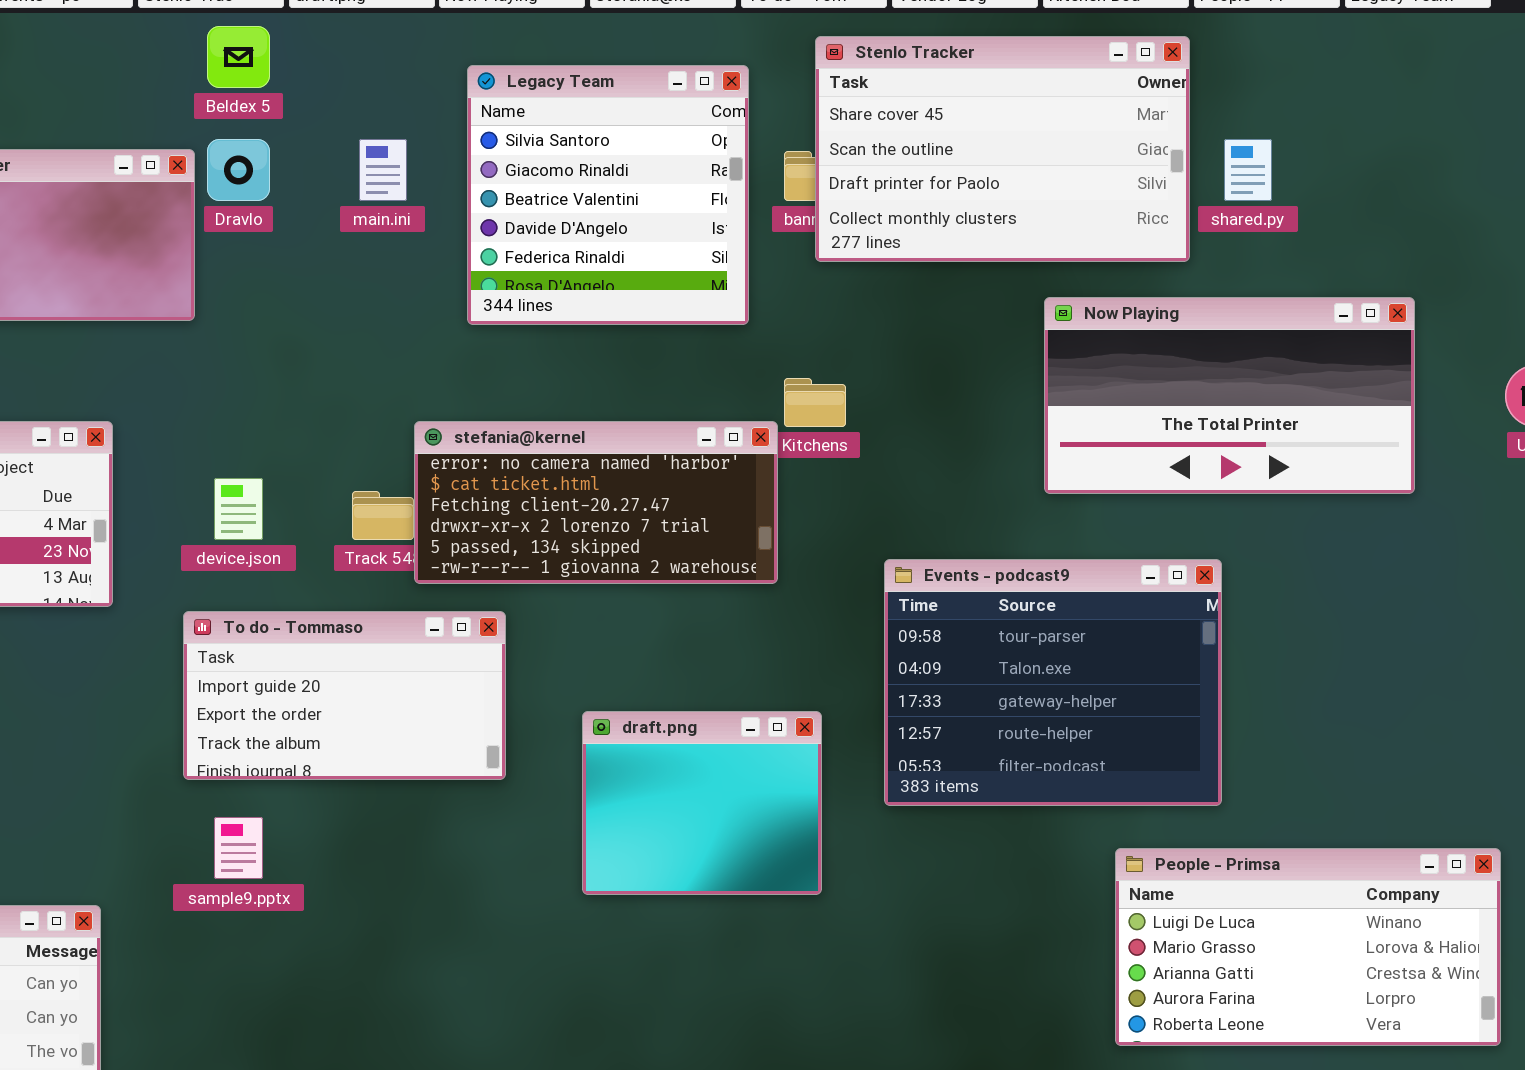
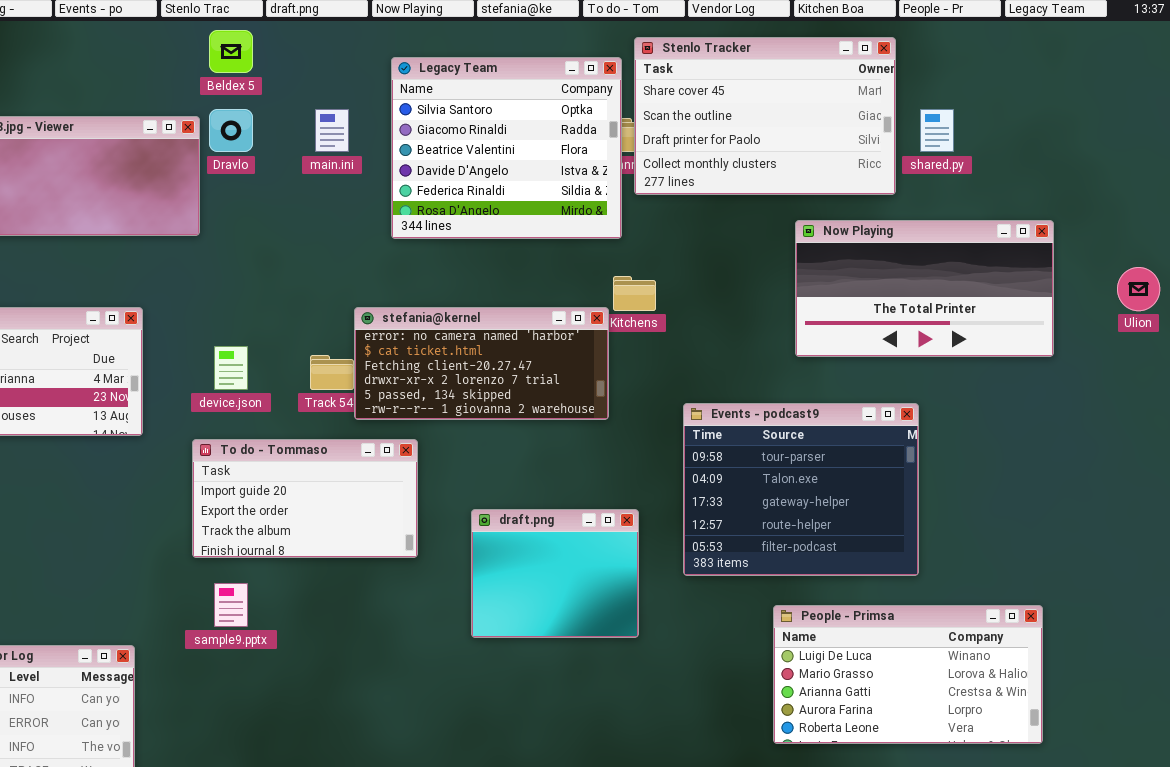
Legacy Team: [467,65,749,325] -> [391,57,622,239], resized
People - Primsa: [1115,848,1501,1046] -> [773,605,1043,744], moved

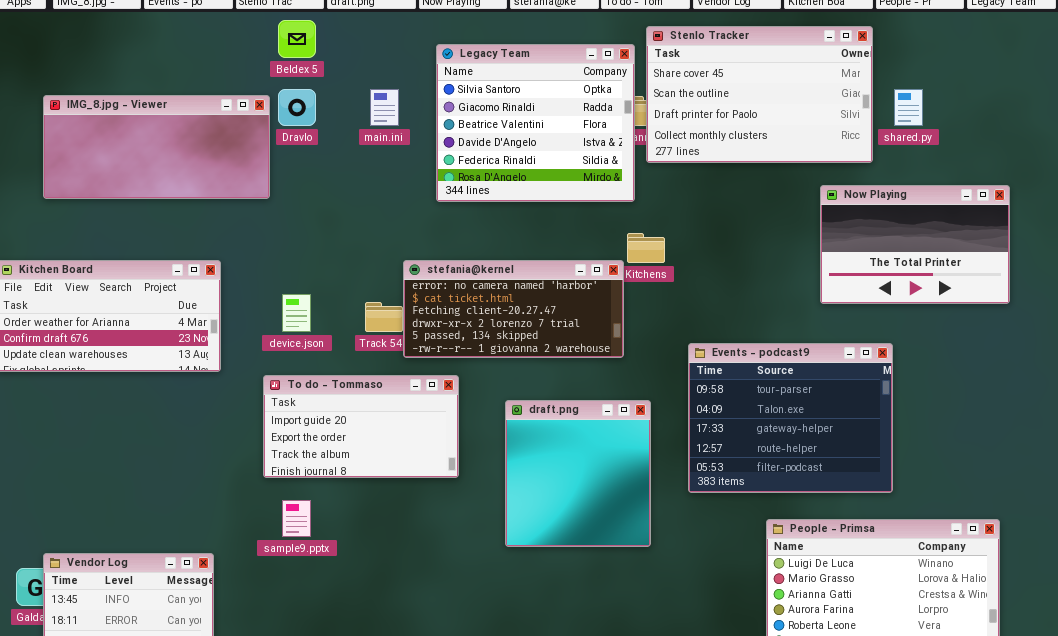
Now Playing: [795,220,1054,357] -> [820,185,1010,304], resized
draft.png: [471,509,639,638] -> [505,400,651,547], resized

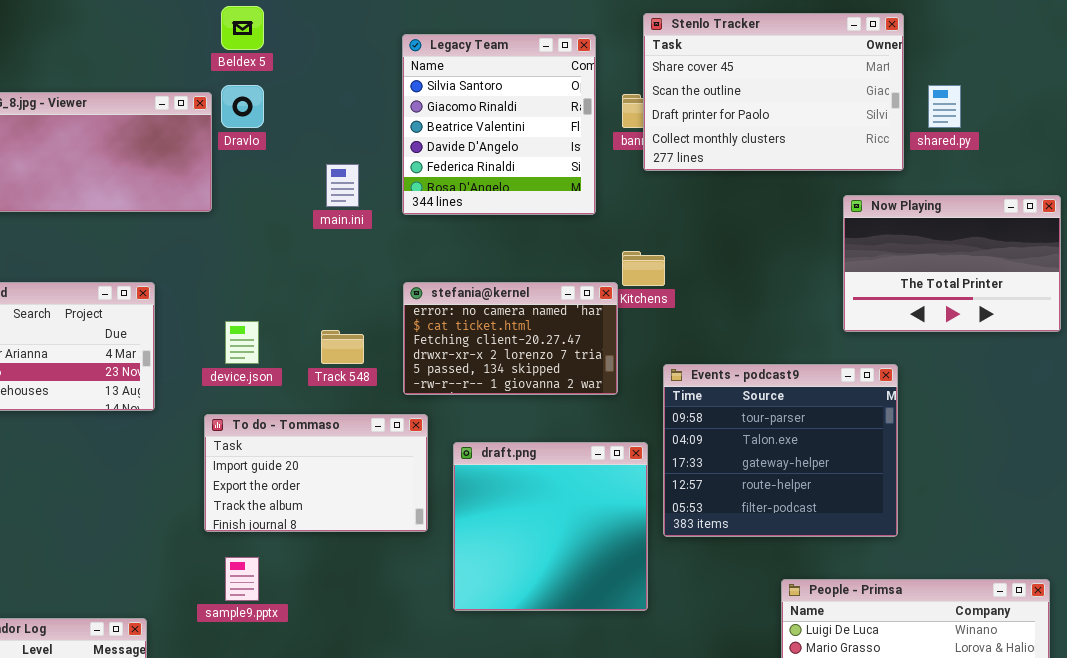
Legacy Team: [436,44,635,202] -> [402,34,596,215], resized
main.ini: [370,89,399,126] -> [326,164,359,207], moved
stefania@kernel: [403,260,624,358] -> [403,282,618,395], resized
Events - podcast9: [688,343,893,493] -> [663,364,898,537], moved
draft.png: [505,400,651,547] -> [453,442,648,611], resized

